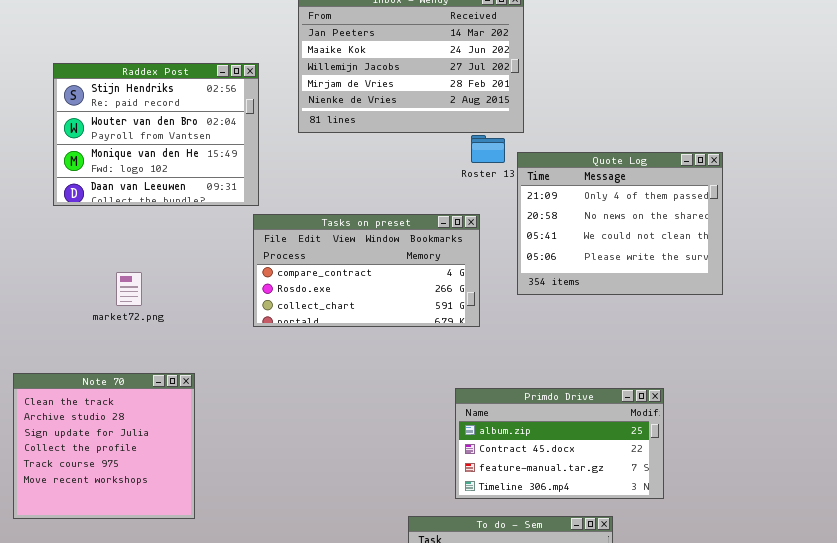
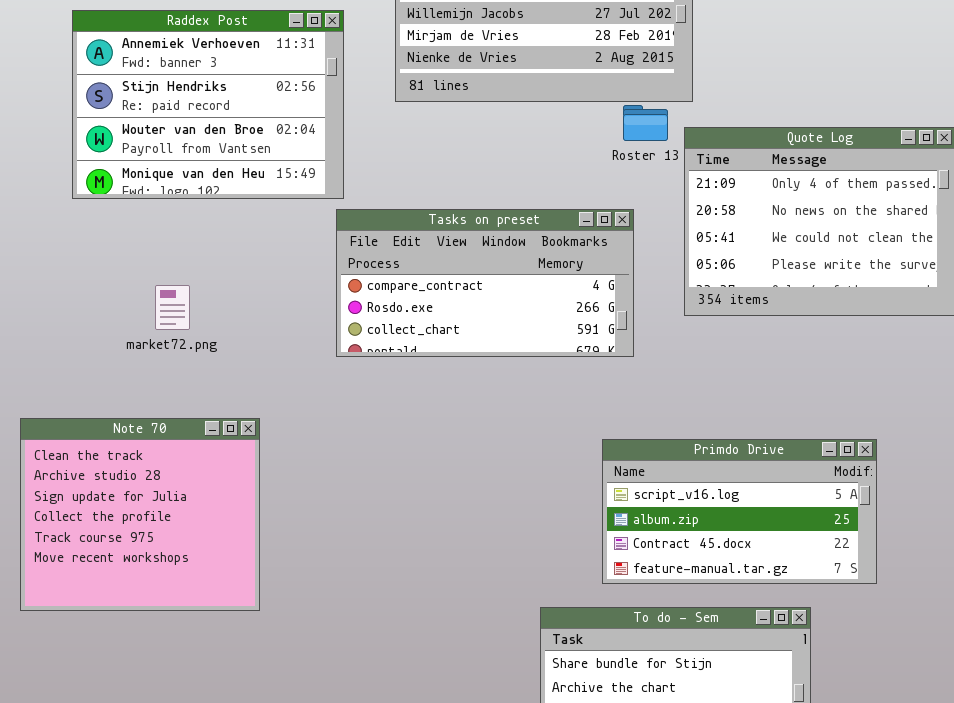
Raddex Post: [53,63,259,206] -> [72,10,344,199], scrolled up 1 row
Primdo Drive: [455,388,664,499] -> [602,439,877,584], scrolled up 1 row

